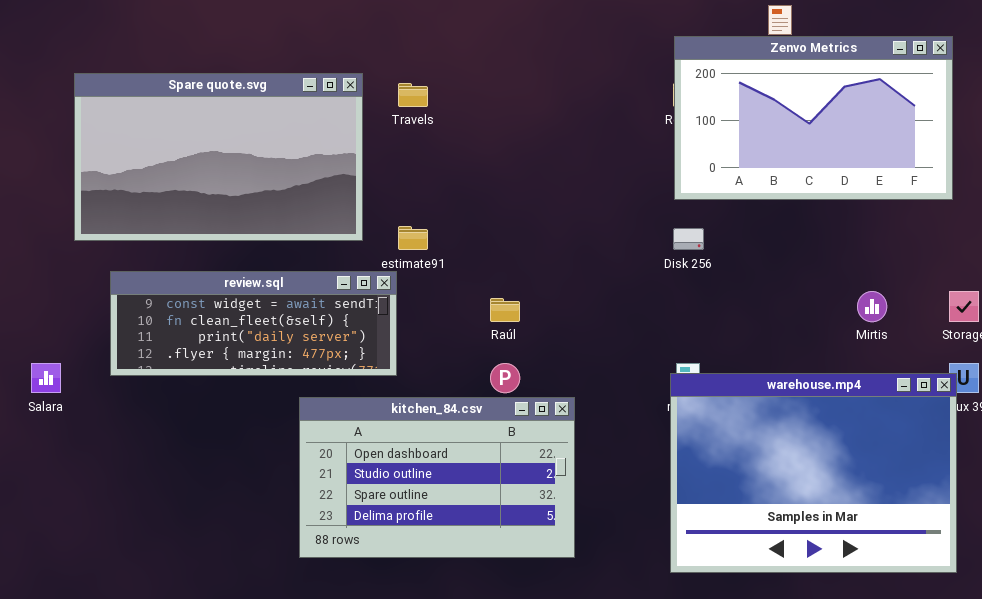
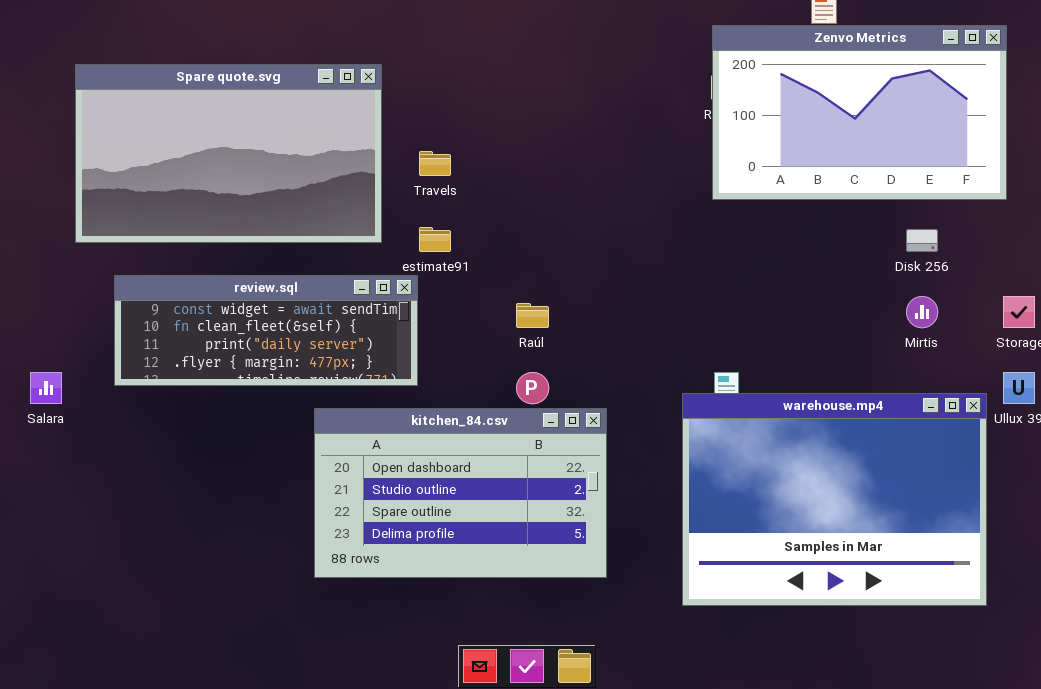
Travels: [398,83,428,107] -> [419,151,451,176], moved
Disk 256: [673,228,704,250] -> [906,229,938,252], moved
warehouse.mp4: [670,373,957,573] -> [682,393,987,606], moved

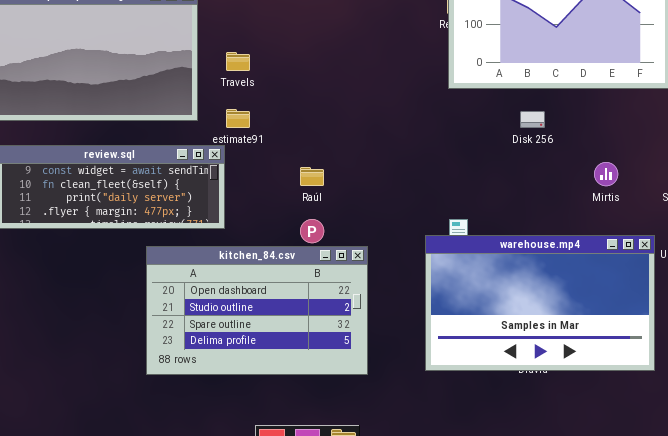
Disk 256: [906,229,938,252] -> [520,111,545,128], moved
warehouse.mp4: [682,393,987,606] -> [425,235,655,371], resized

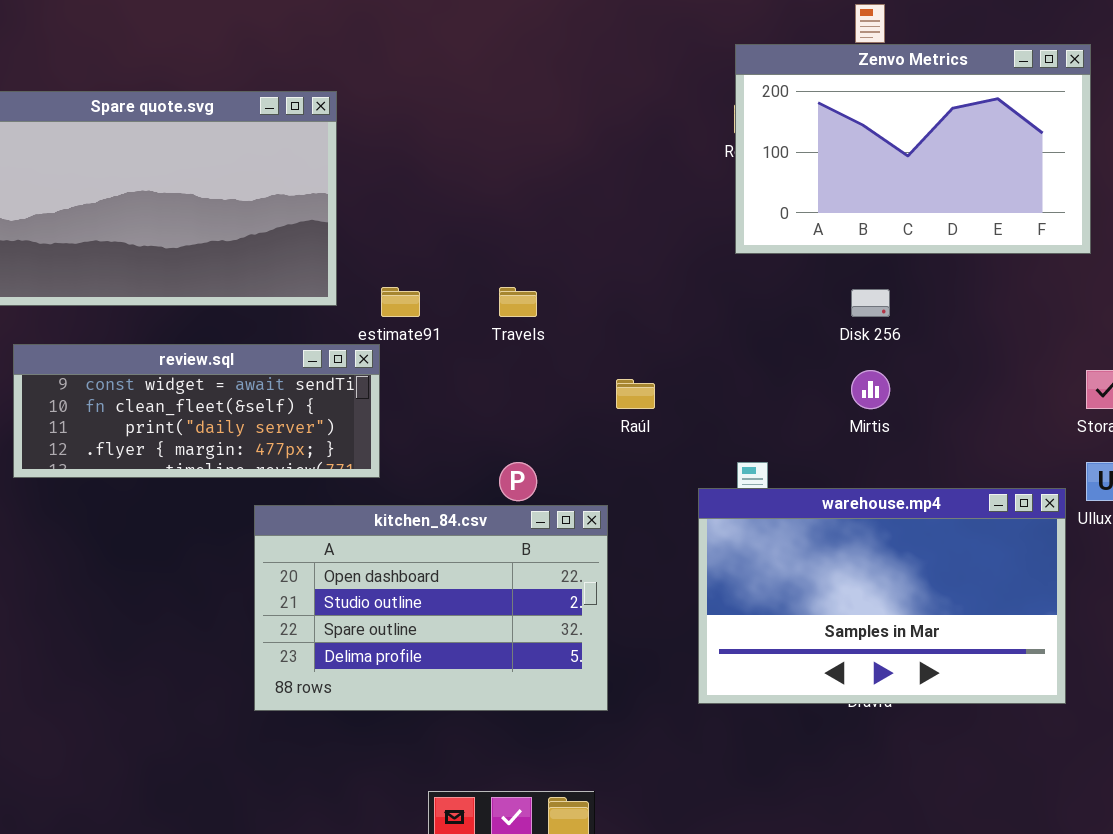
Travels: [226,52,250,71] -> [499,287,537,317], moved
Mirtis: [594,162,618,186] -> [851,370,890,409], moved
Raúl: [300,167,324,186] -> [616,379,655,409], moved

